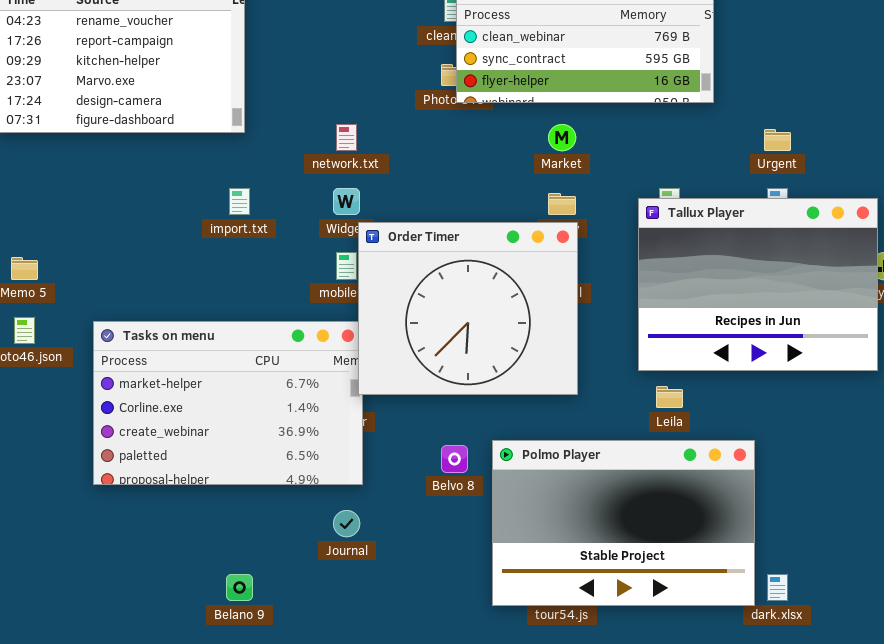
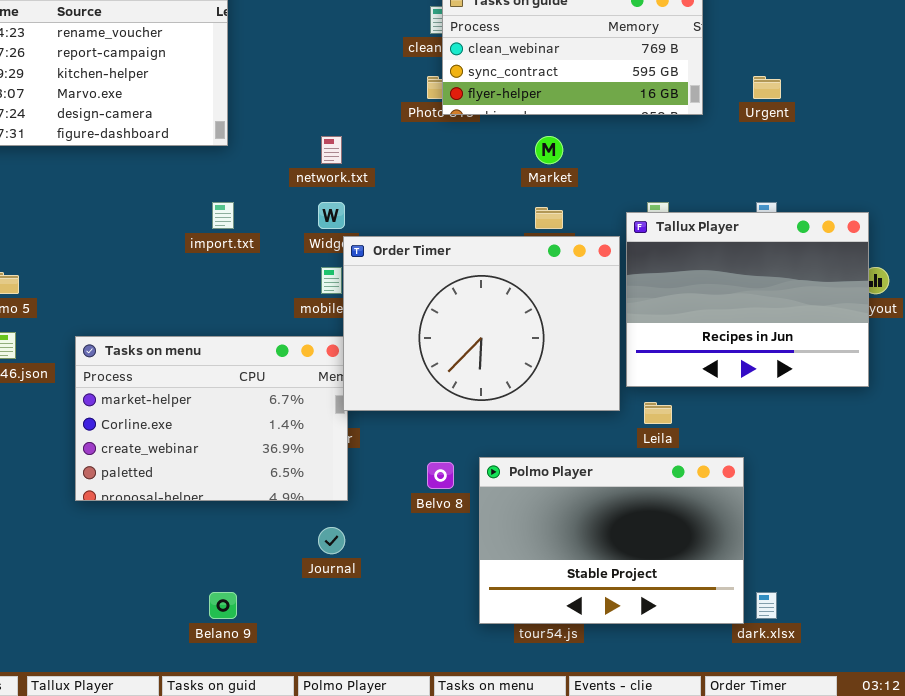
Urgent: [764,129,791,151] -> [753,76,781,99], moved
Order Timer: [358,222,578,395] -> [343,236,620,411], resized

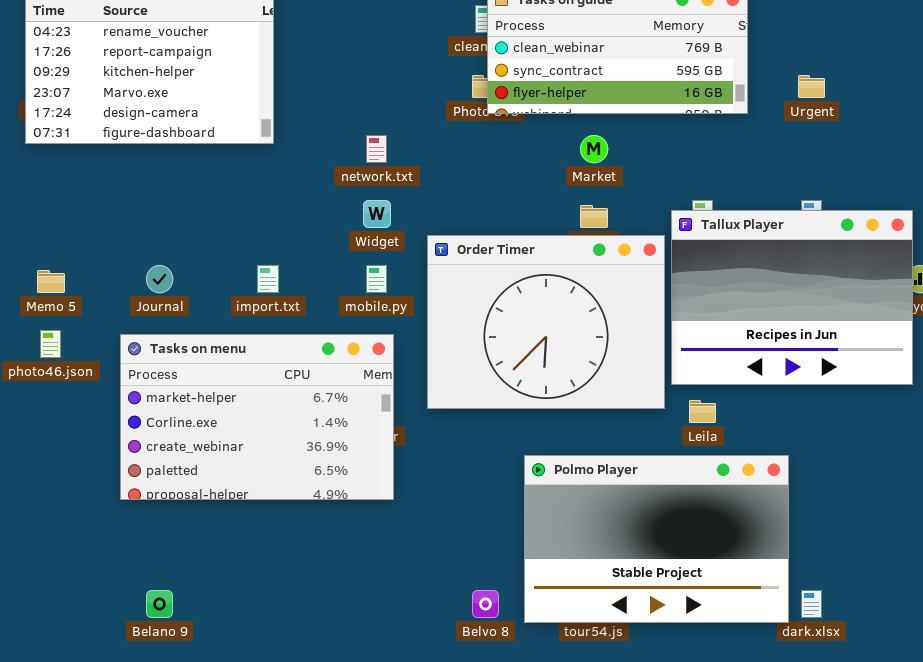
import.txt: [212,202,234,229] -> [257,265,279,293], moved
Order Timer: [343,236,620,411] -> [427,235,665,409], resized
Belvo 8: [427,462,454,489] -> [472,590,499,618], moved
Journal: [318,527,345,554] -> [146,265,173,293], moved
Belano 9: [209,592,237,619] -> [146,590,173,618], moved

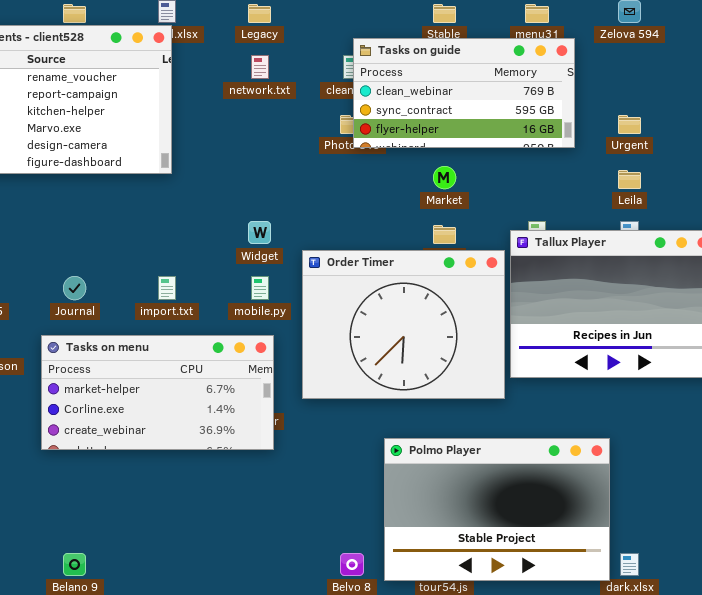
network.txt: [366,135,387,163] -> [251,55,269,79], moved
Tasks on menu: [120,334,394,500] -> [41,335,274,450], resized
Leila: [689,400,716,423] -> [618,170,641,189], moved

